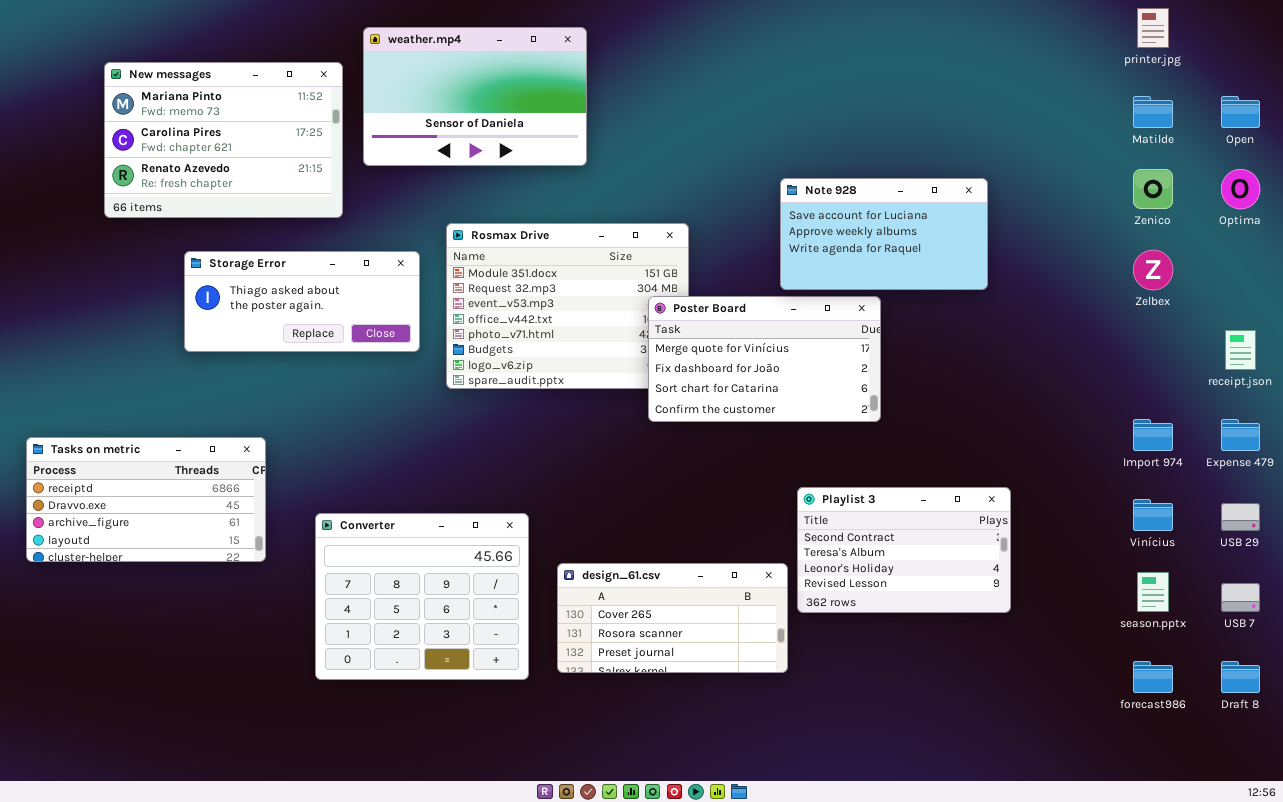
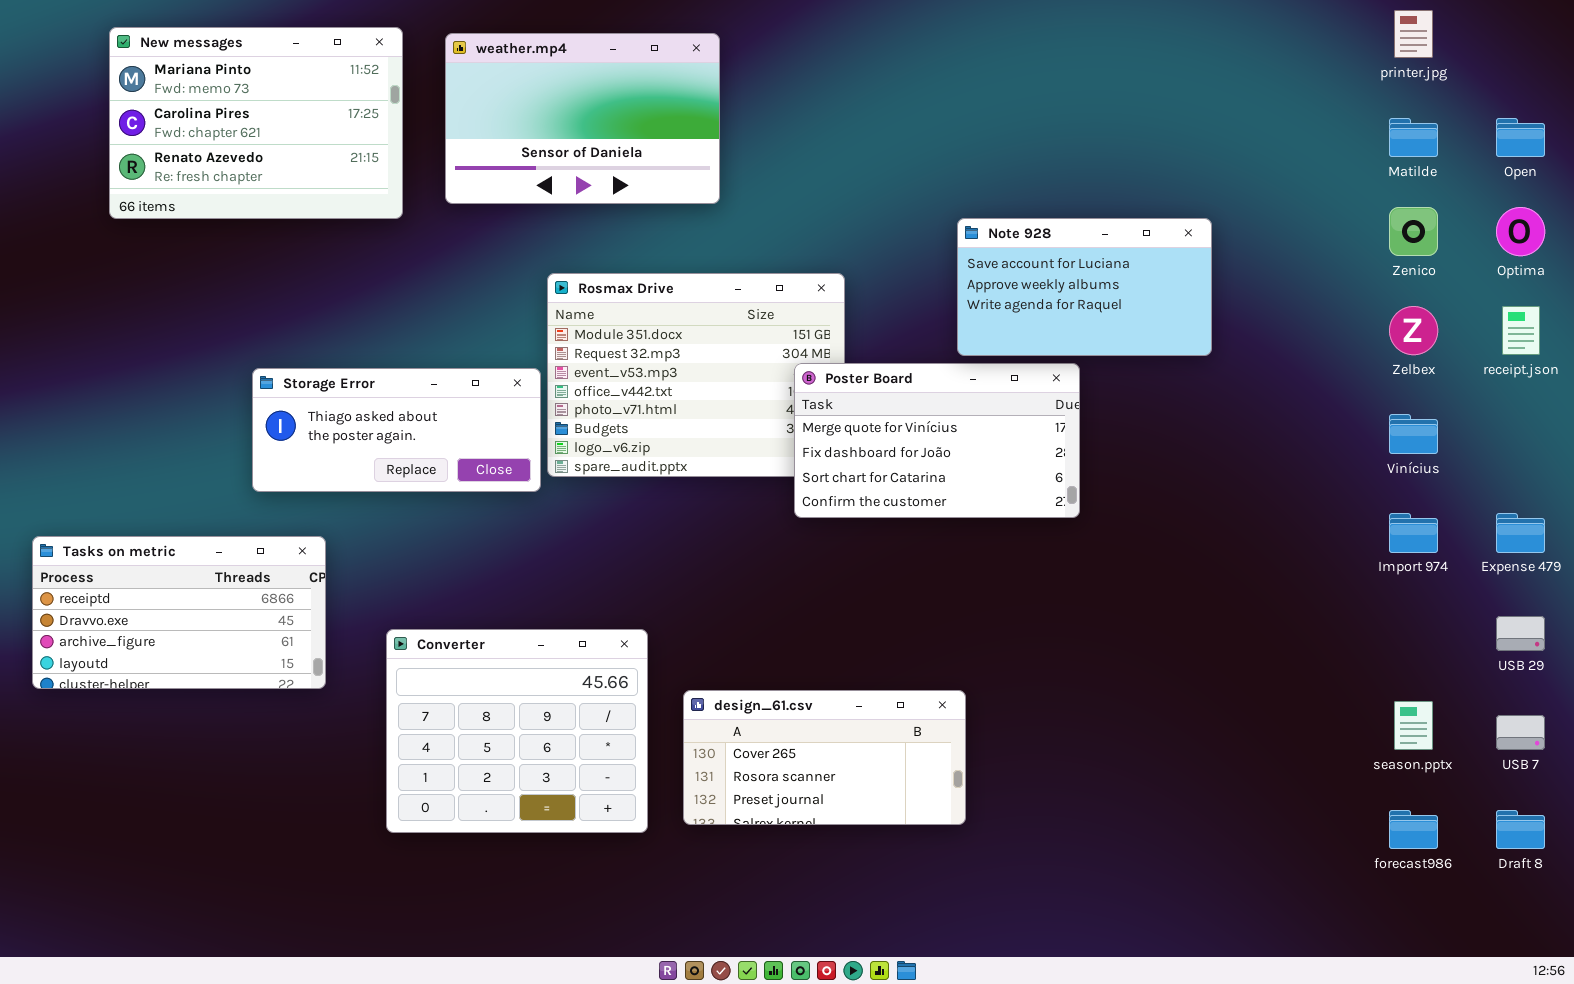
New messages: [104,62,343,218] -> [109,27,403,219], moved
Storage Error: [184,251,420,352] -> [252,368,541,492], moved
receipt.json: [1225,330,1256,370] -> [1502,306,1540,355], moved
Playlist 3: [797,487,1011,613] -> none, closed
Vinícius: [1133,499,1173,531] -> [1389,414,1438,454], moved

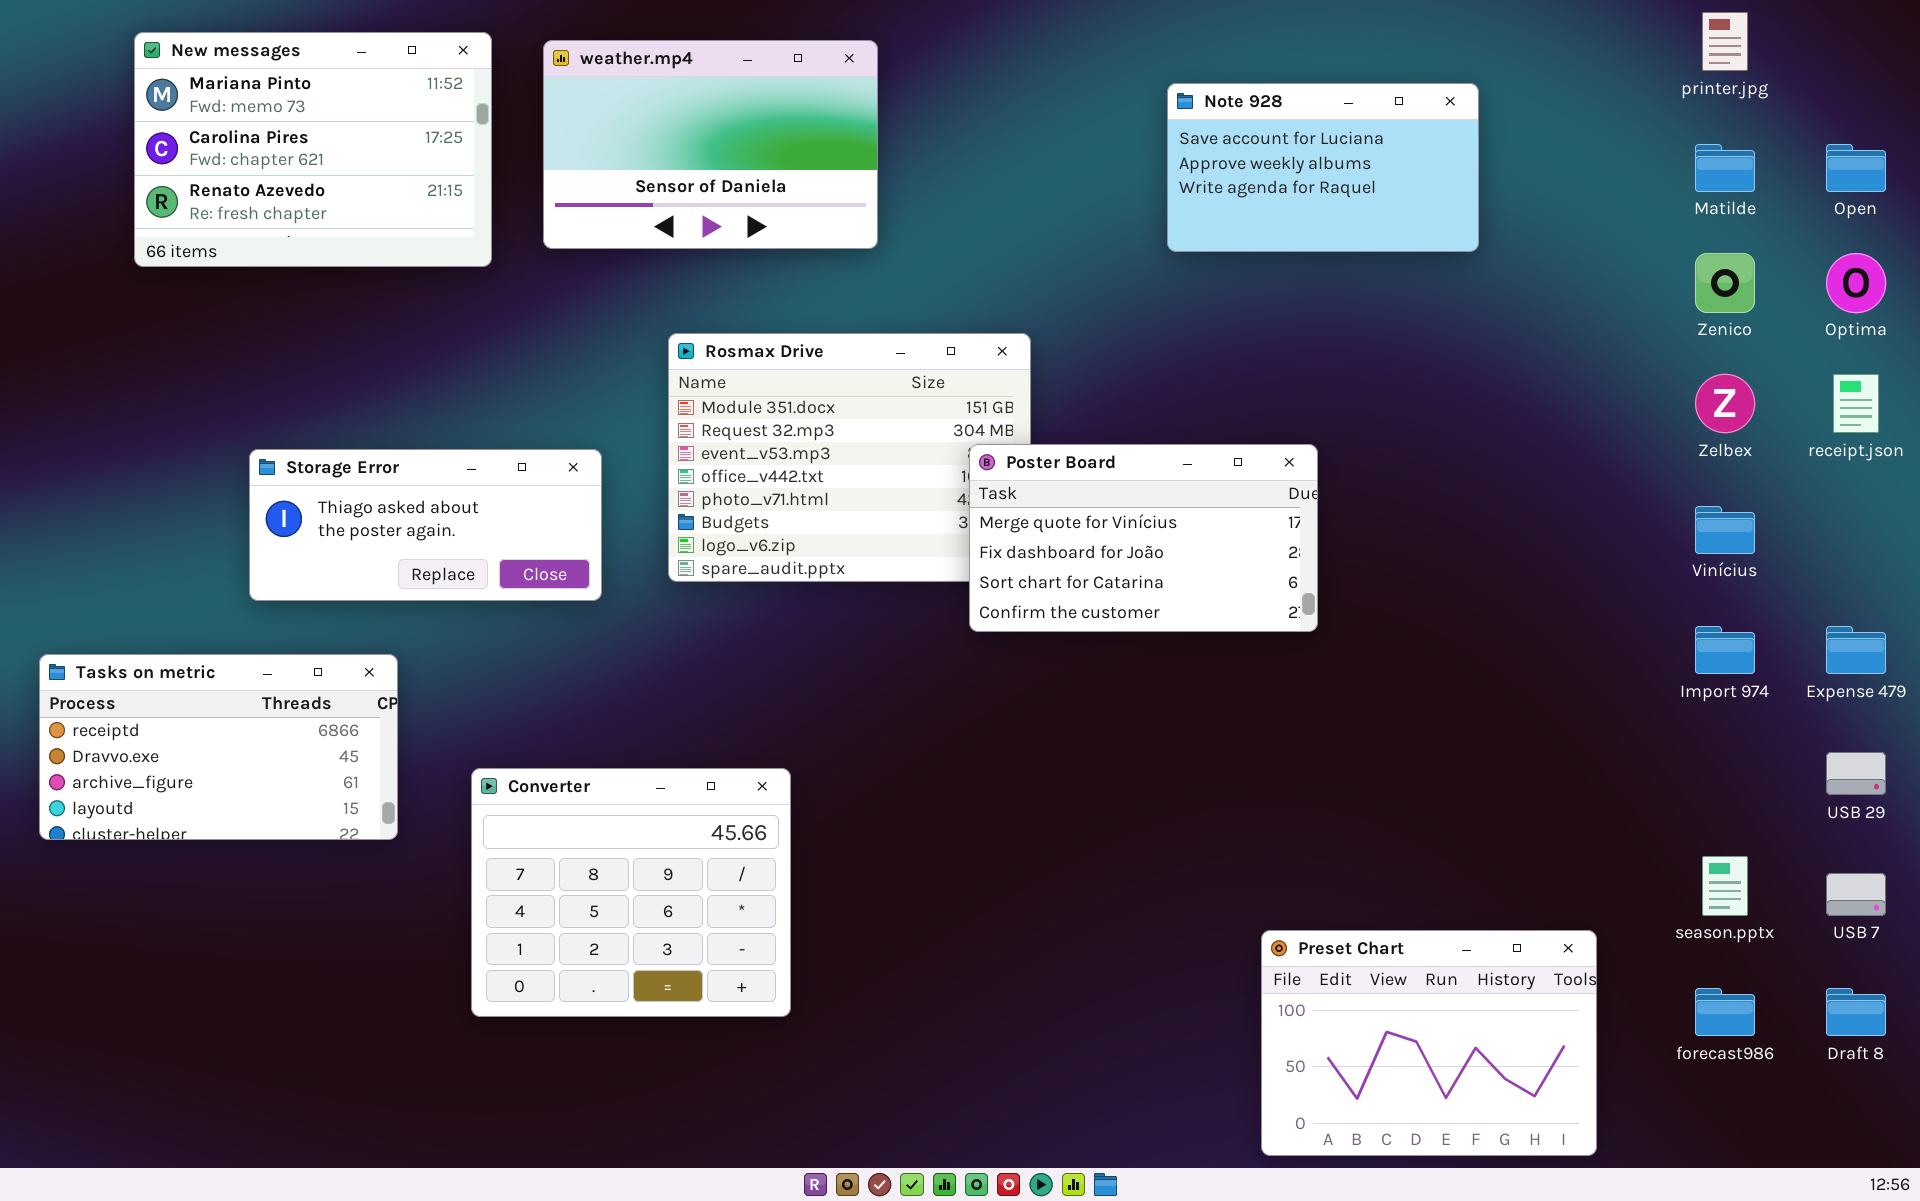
Note 928: [957,218,1212,356] -> [1167,83,1479,252], moved
Storage Error: [252,368,541,492] -> [249,449,602,601], moved
design_61.csv: [683,690,966,825] -> none, closed
Preset Chart: none -> [1261,930,1597,1156], opened

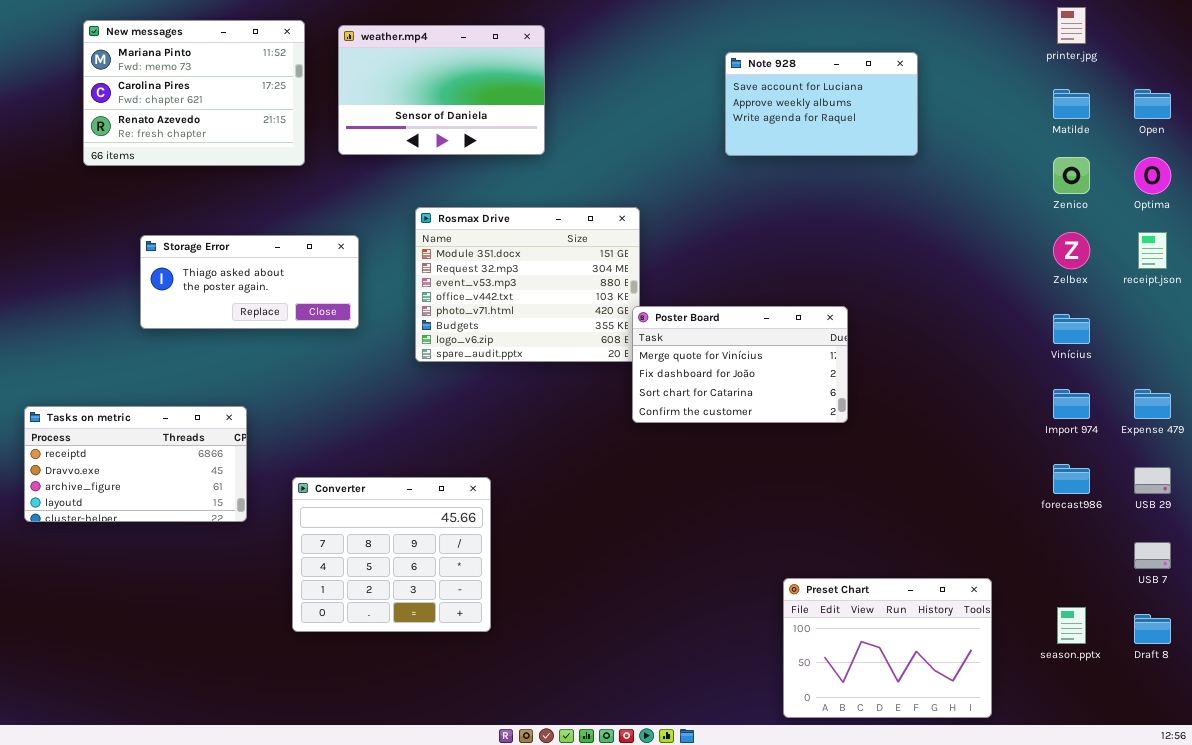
Poster Board: [969,444,1318,632] -> [632,306,848,423], moved
Storage Error: [249,449,602,601] -> [140,235,359,329], moved
season.pptx: [1702,856,1748,916] -> [1057,607,1086,644], moved
forecast986: [1695,988,1755,1036] -> [1053,464,1090,494], moved

